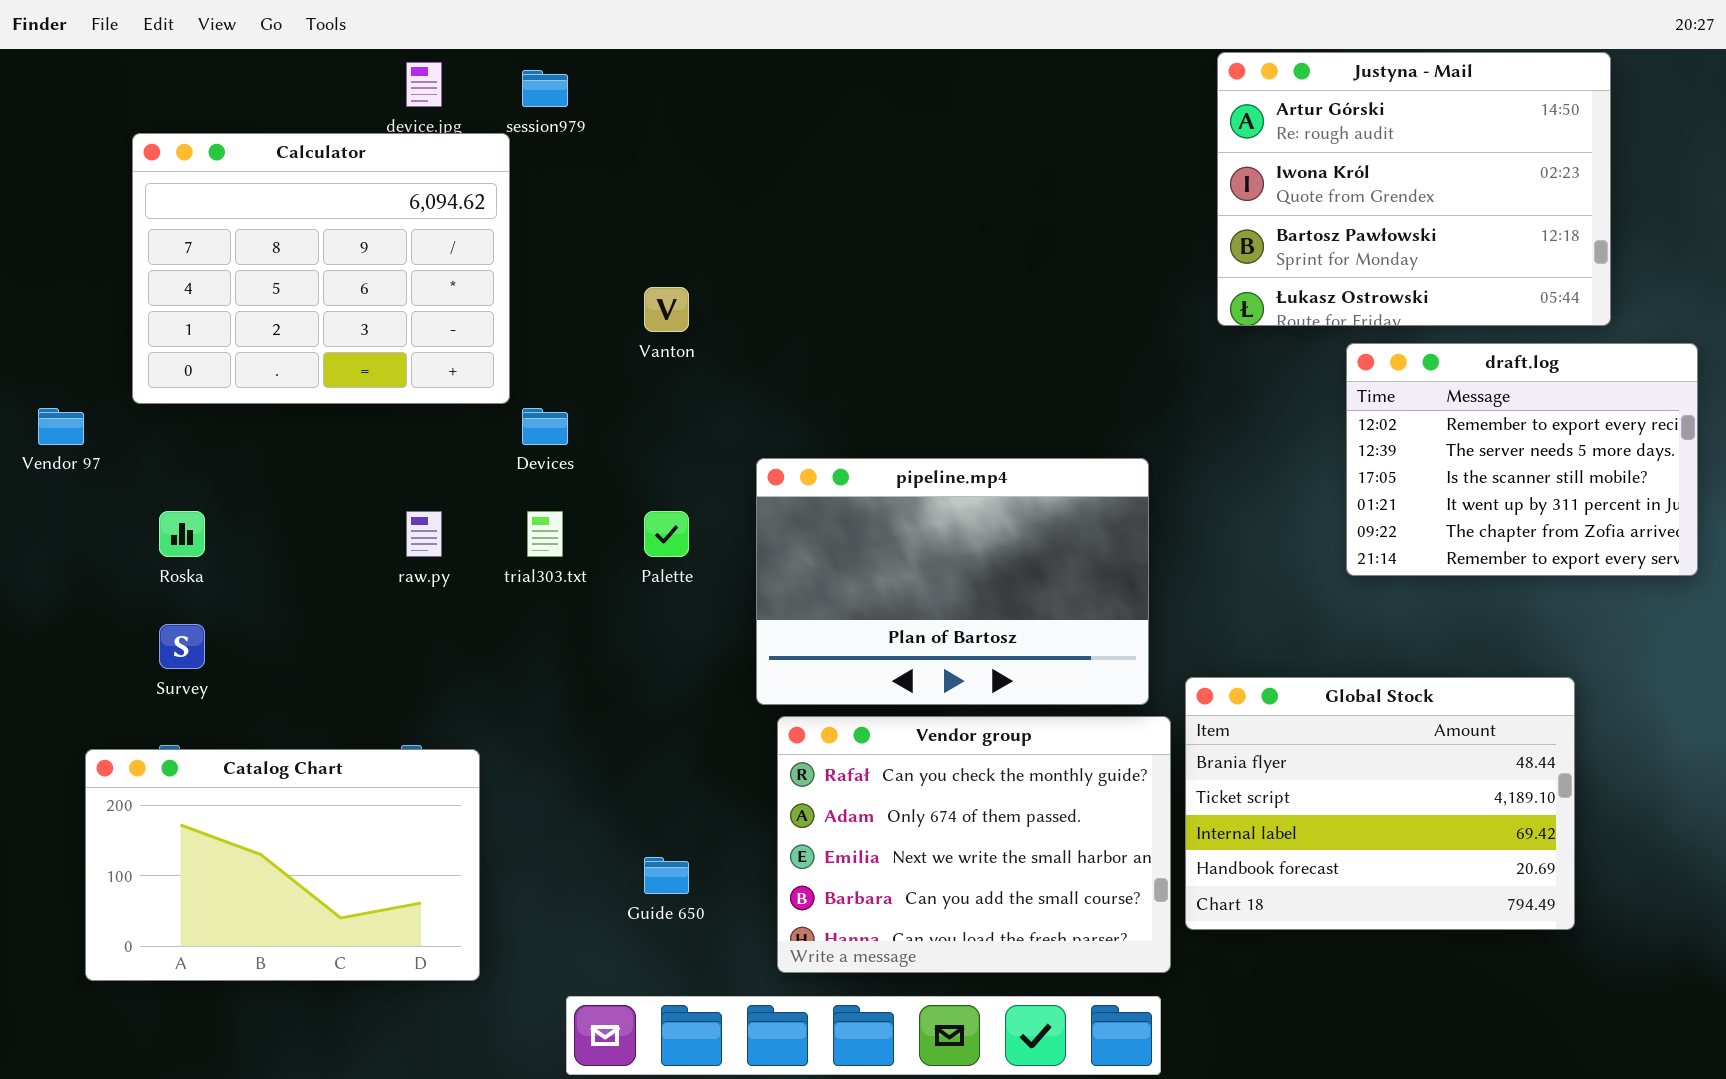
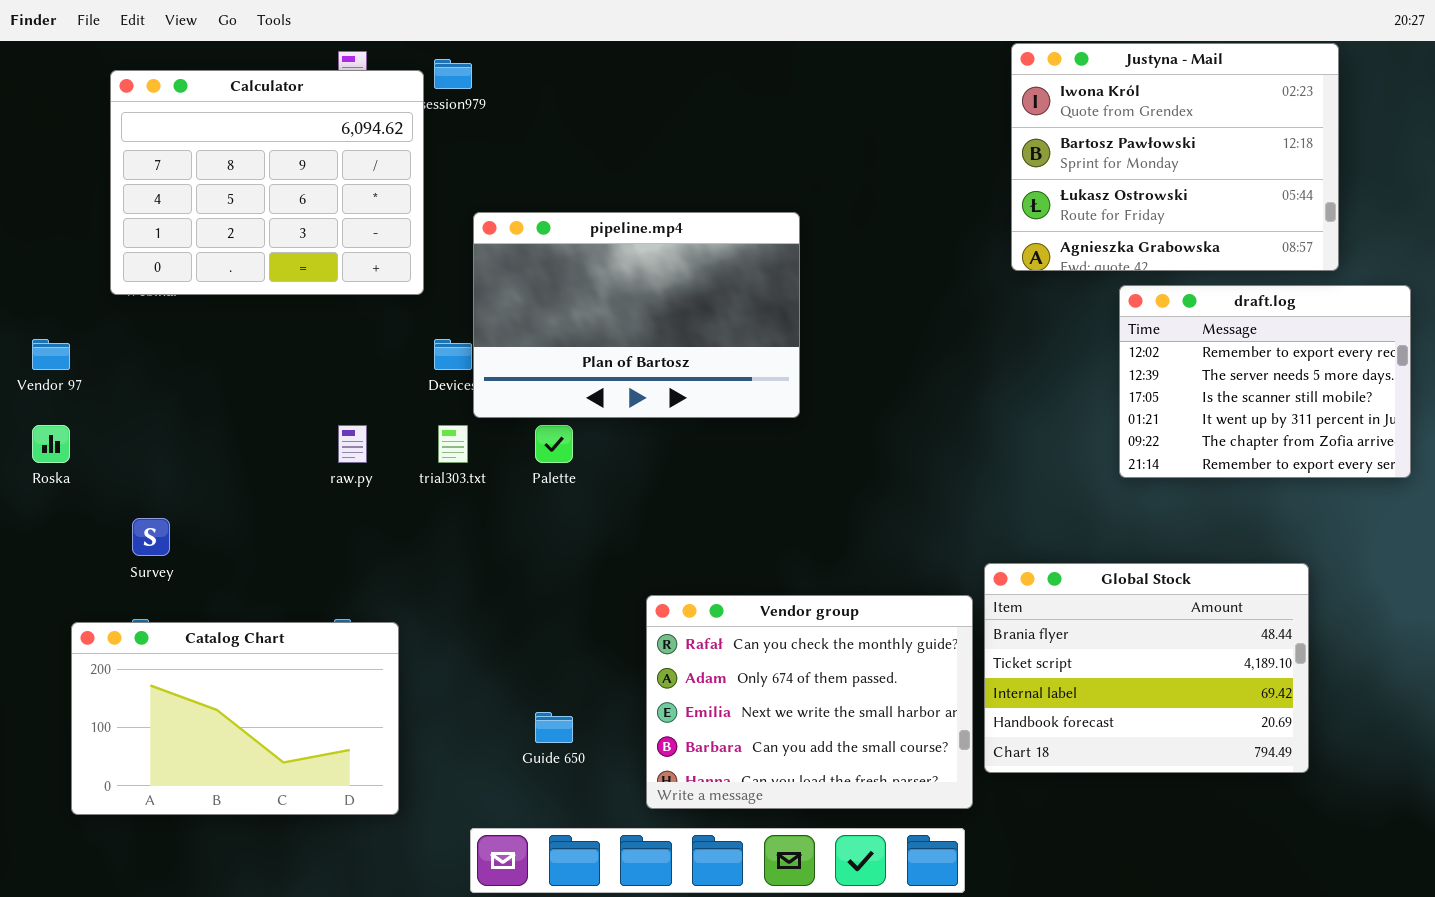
Justyna - Mail: [1217,52,1611,326] -> [1011,43,1339,271], scrolled down 1 row
Calculator: [132,133,510,404] -> [110,70,424,295], moved
pipeline.mp4: [756,458,1149,705] -> [473,212,800,418], moved
Roska: [159,511,205,557] -> [32,425,70,463], moved

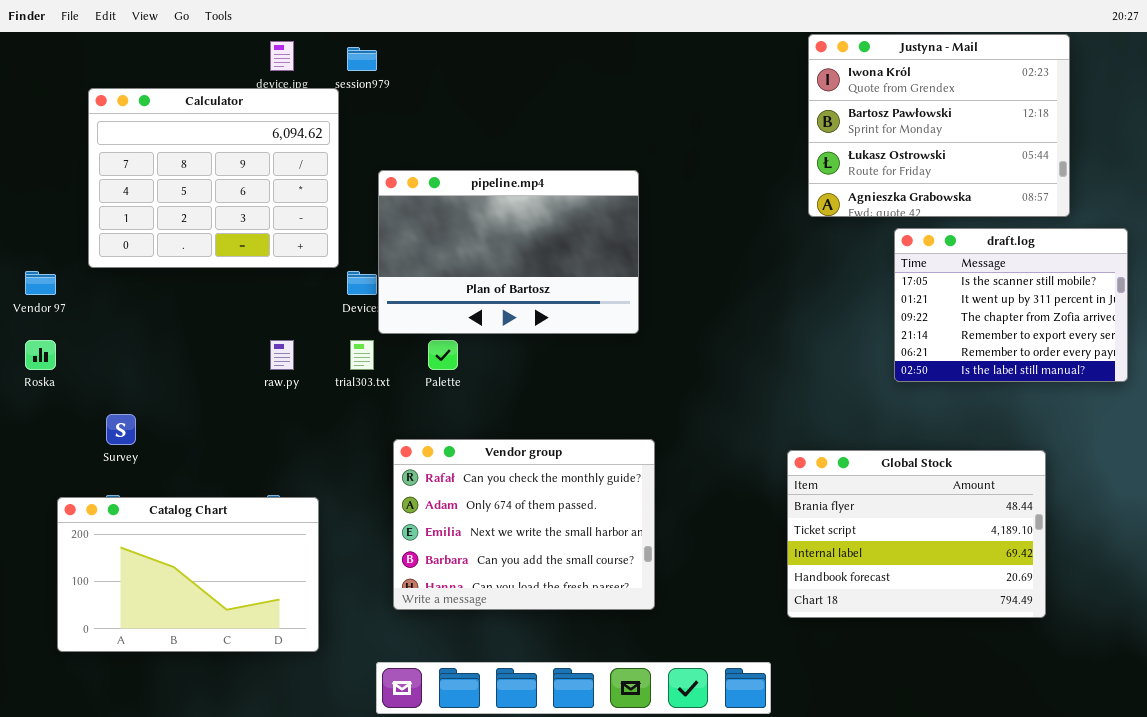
Calculator: [110,70,424,295] -> [88,88,339,268], moved
draft.log: [1119,285,1411,478] -> [894,228,1128,382], scrolled down 2 rows
Vendor group: [646,595,973,809] -> [393,439,655,610], moved

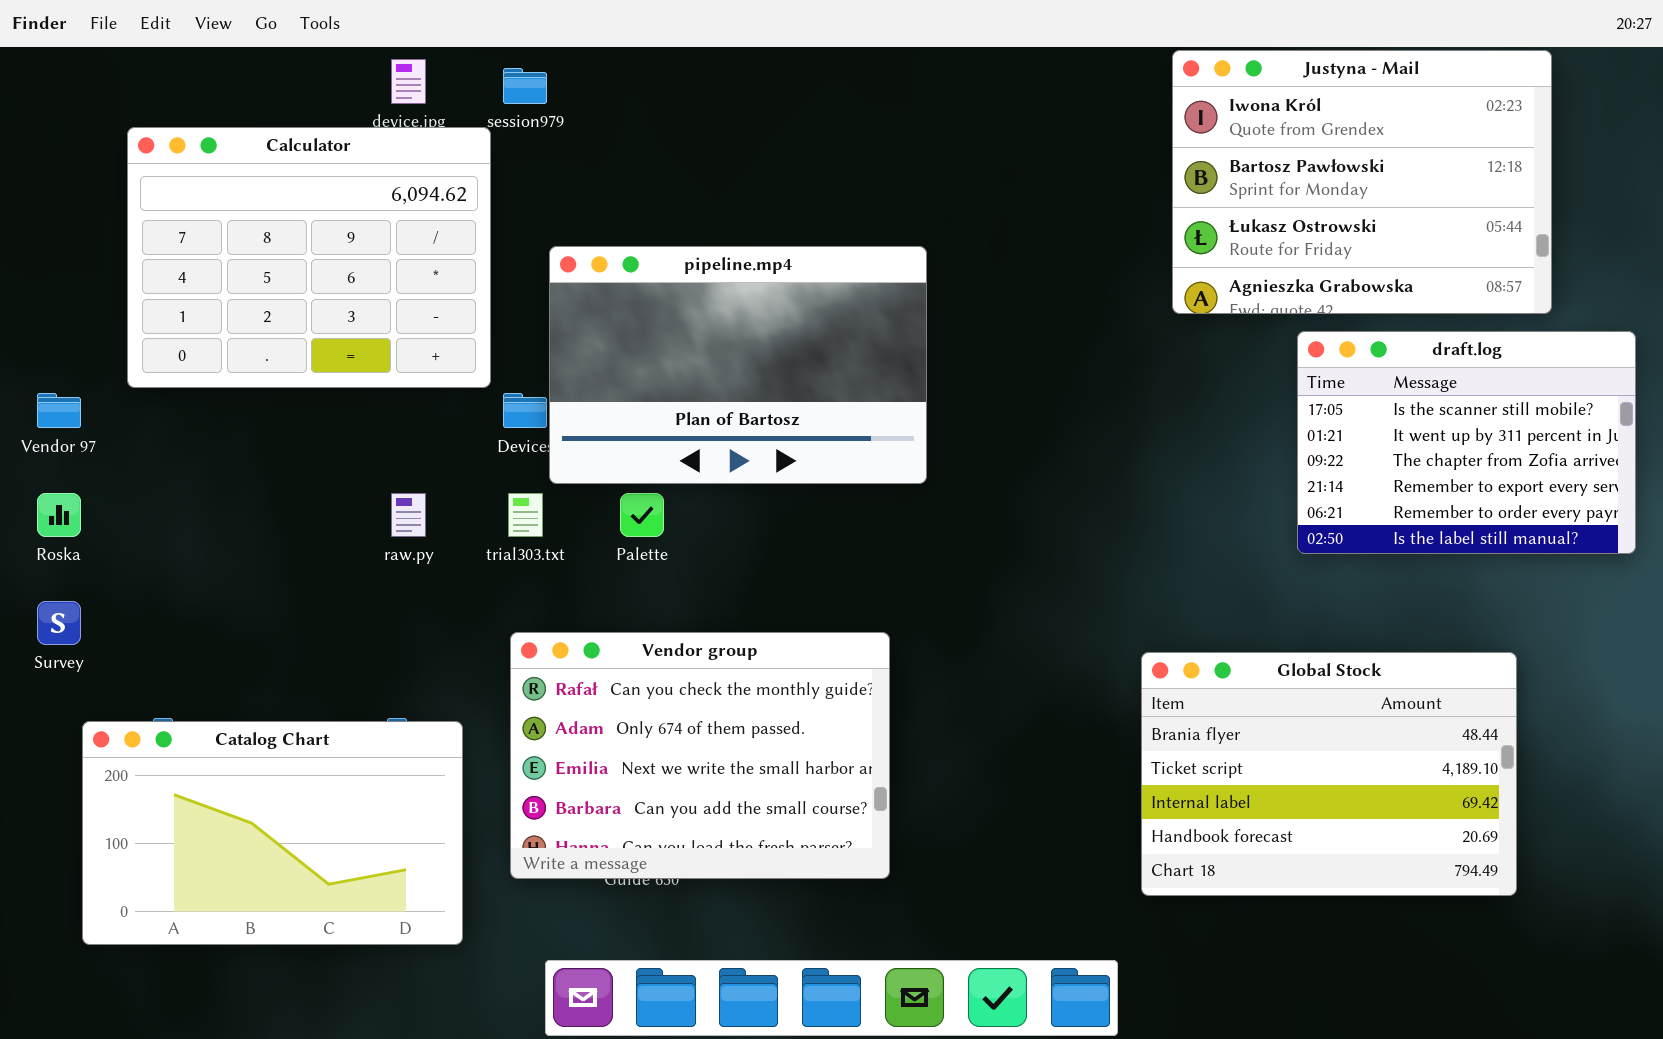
Survey: [106,414,136,445] -> [37,601,81,645], moved
Vendor group: [393,439,655,610] -> [510,632,890,879], moved

